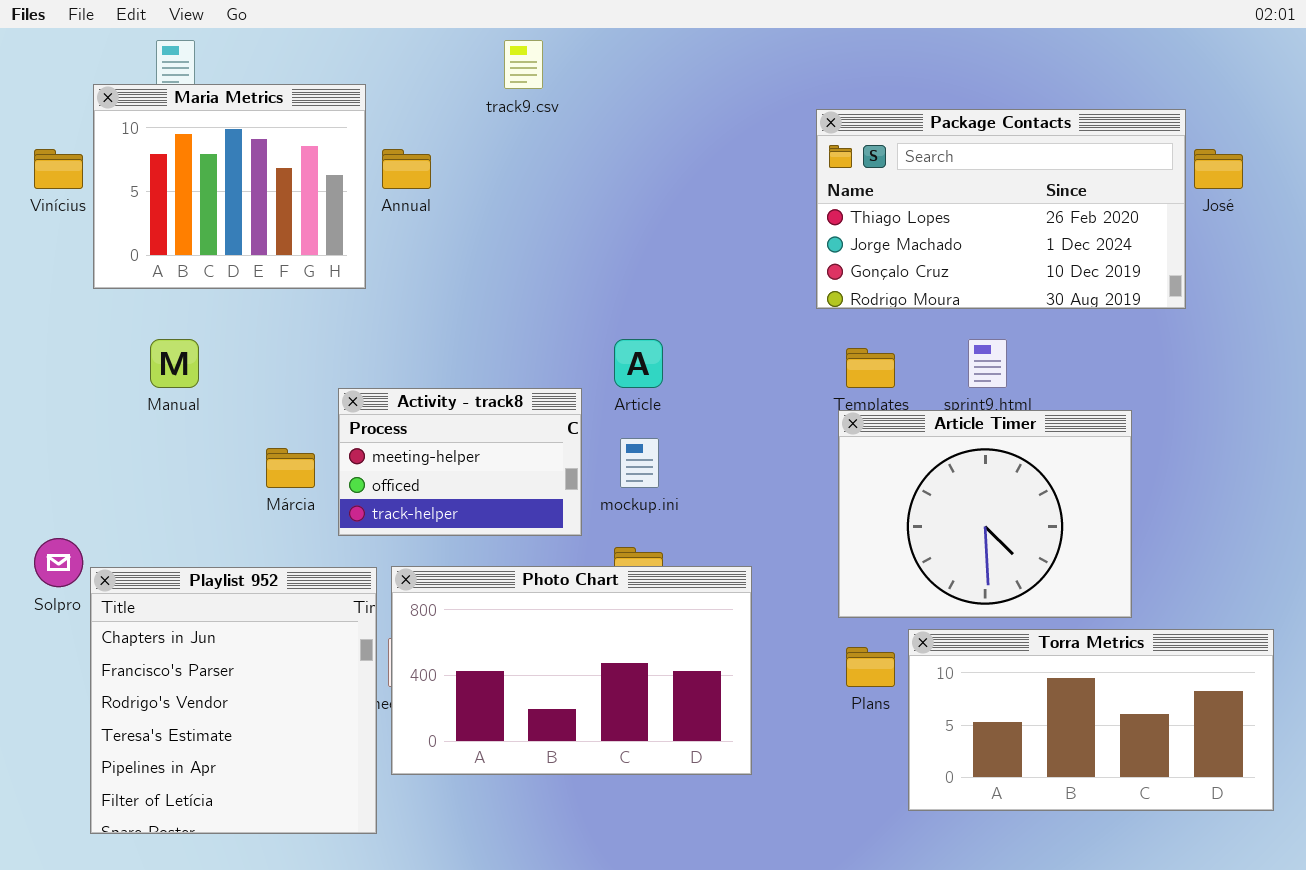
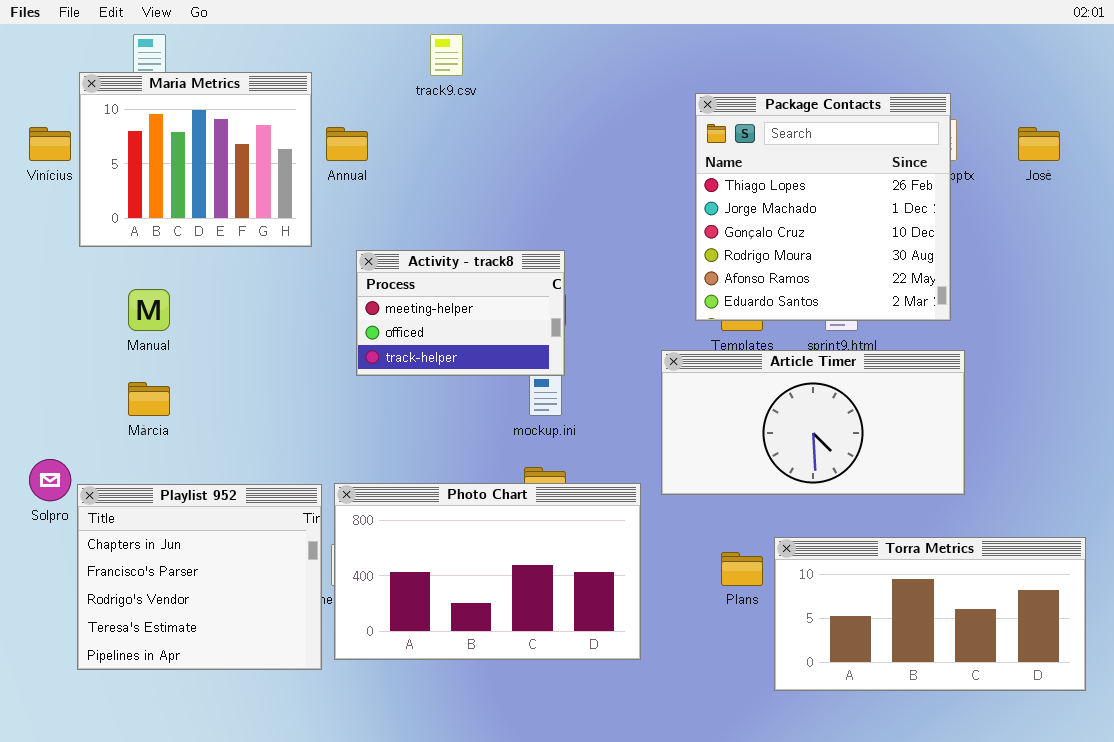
Package Contacts: [816,109,1186,309] -> [695,93,951,321], resized
Activity - track8: [338,388,582,536] -> [356,250,565,376], moved
Article Timer: [838,410,1132,618] -> [661,350,965,495], resized
Márcia: [266,448,315,488] -> [128,382,170,416], moved
Playlist 952: [90,567,377,834] -> [77,484,322,670], resized

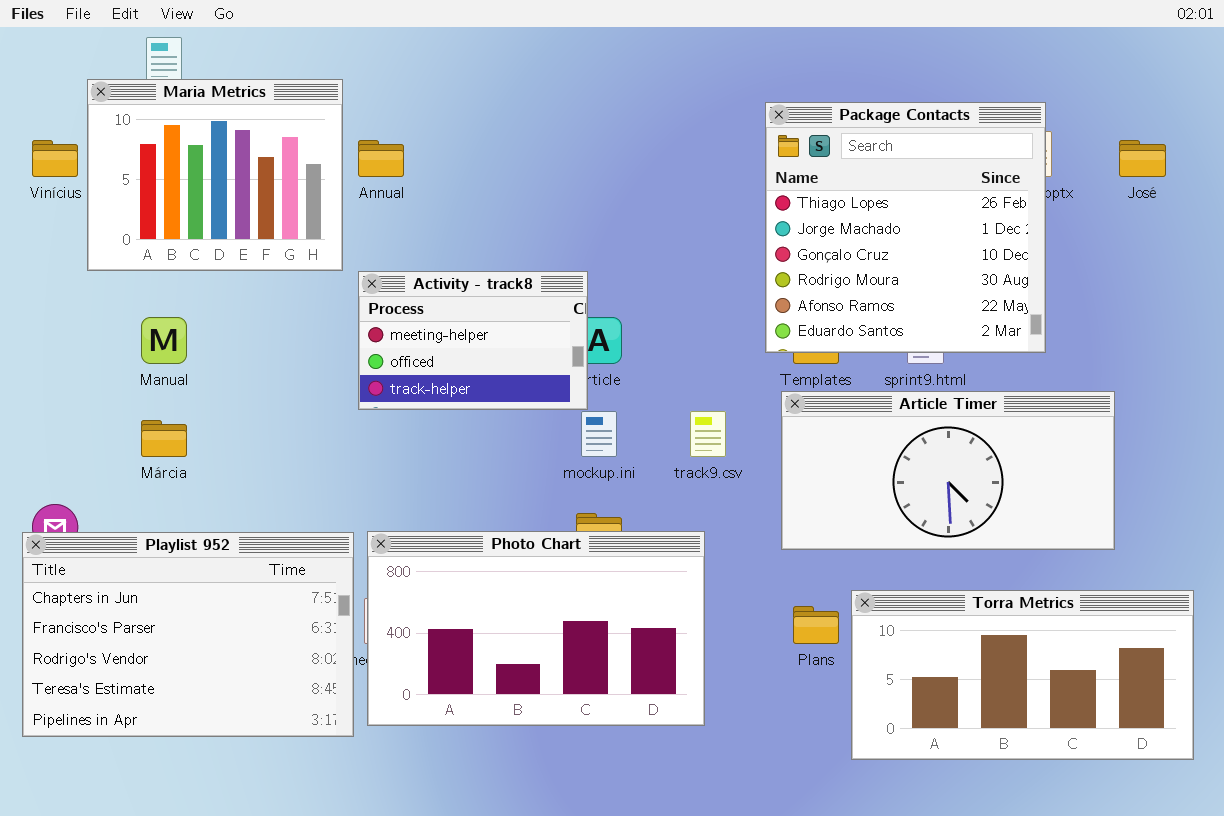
track9.csv: [430,34,463,76] -> [690,411,726,457], moved
Activity - track8: [356,250,565,376] -> [358,271,588,410], moved
Article Timer: [661,350,965,495] -> [781,391,1115,550], moved
Playlist 952: [77,484,322,670] -> [22,532,354,737], resized

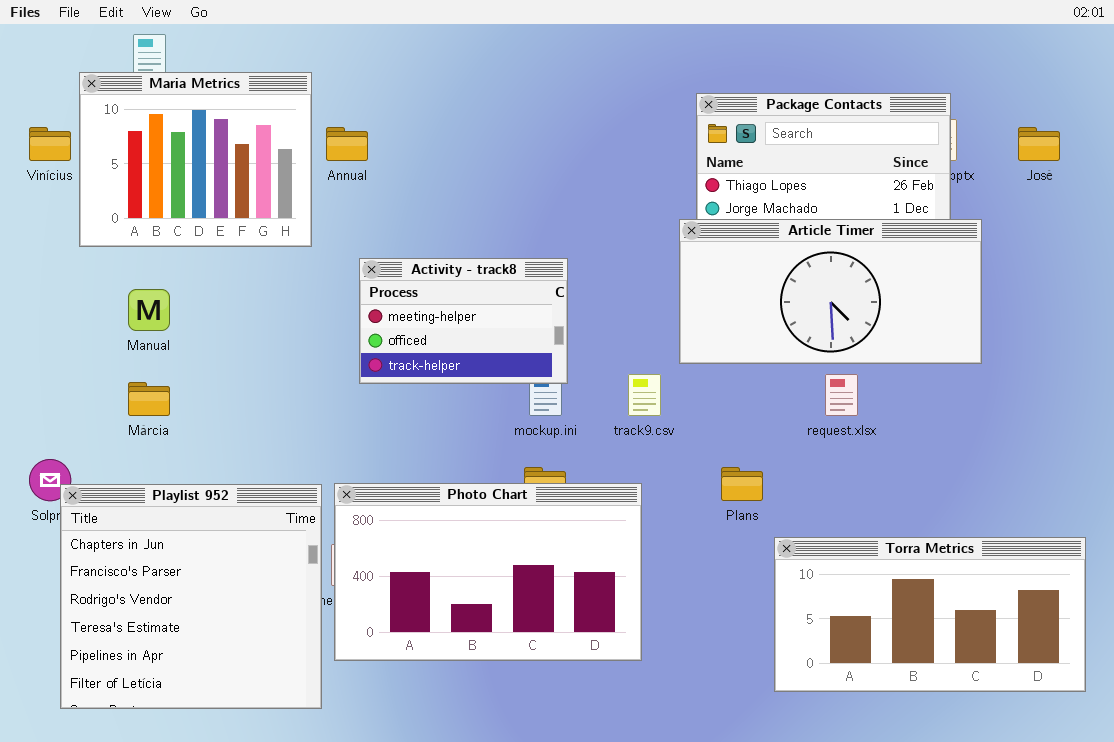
Activity - track8: [358,271,588,410] -> [359,258,568,384], moved
Article Timer: [781,391,1115,550] -> [679,219,982,364], moved
Playlist 952: [22,532,354,737] -> [60,484,322,709], resized
Plans: [793,606,839,644] -> [721,467,763,501], moved

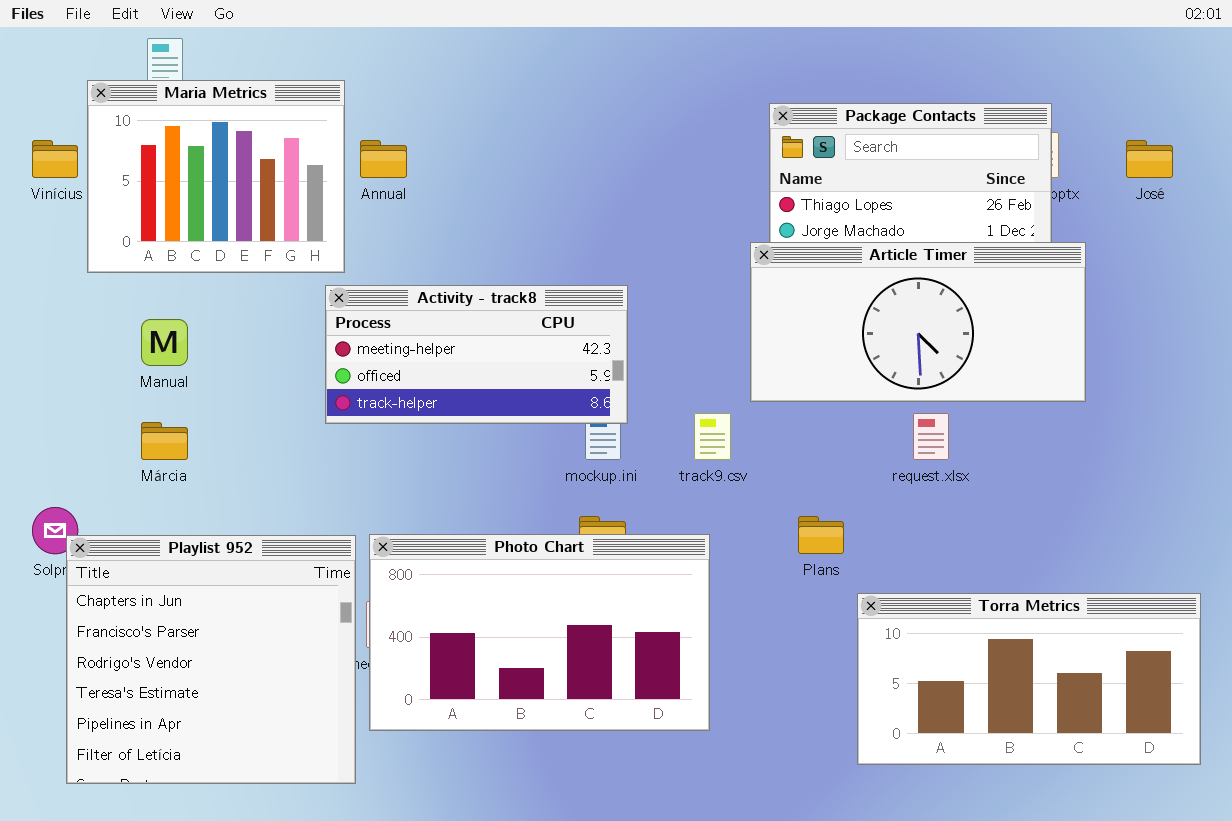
Activity - track8: [359,258,568,384] -> [325,285,628,424], resized

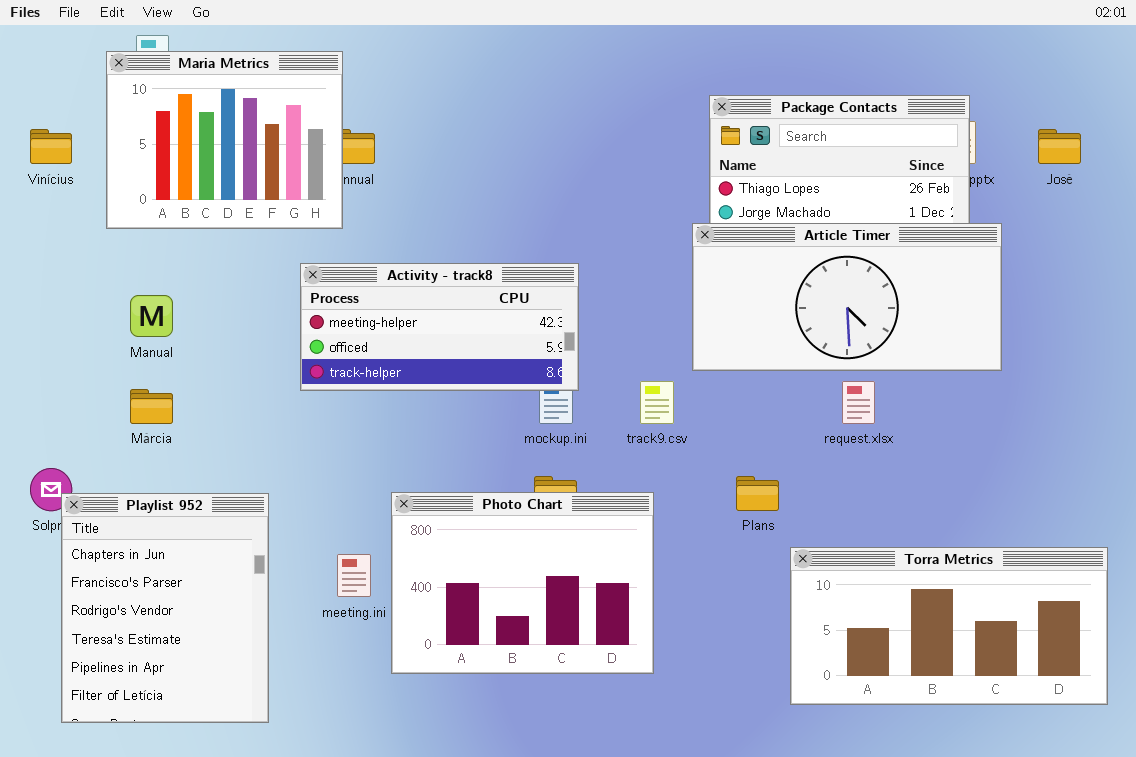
Maria Metrics: [87,80,345,273] -> [106,51,343,229], moved
Photo Chart: [369,534,710,731] -> [391,492,654,674], resized
Playlist 952: [66,535,356,784] -> [61,493,269,723], resized

